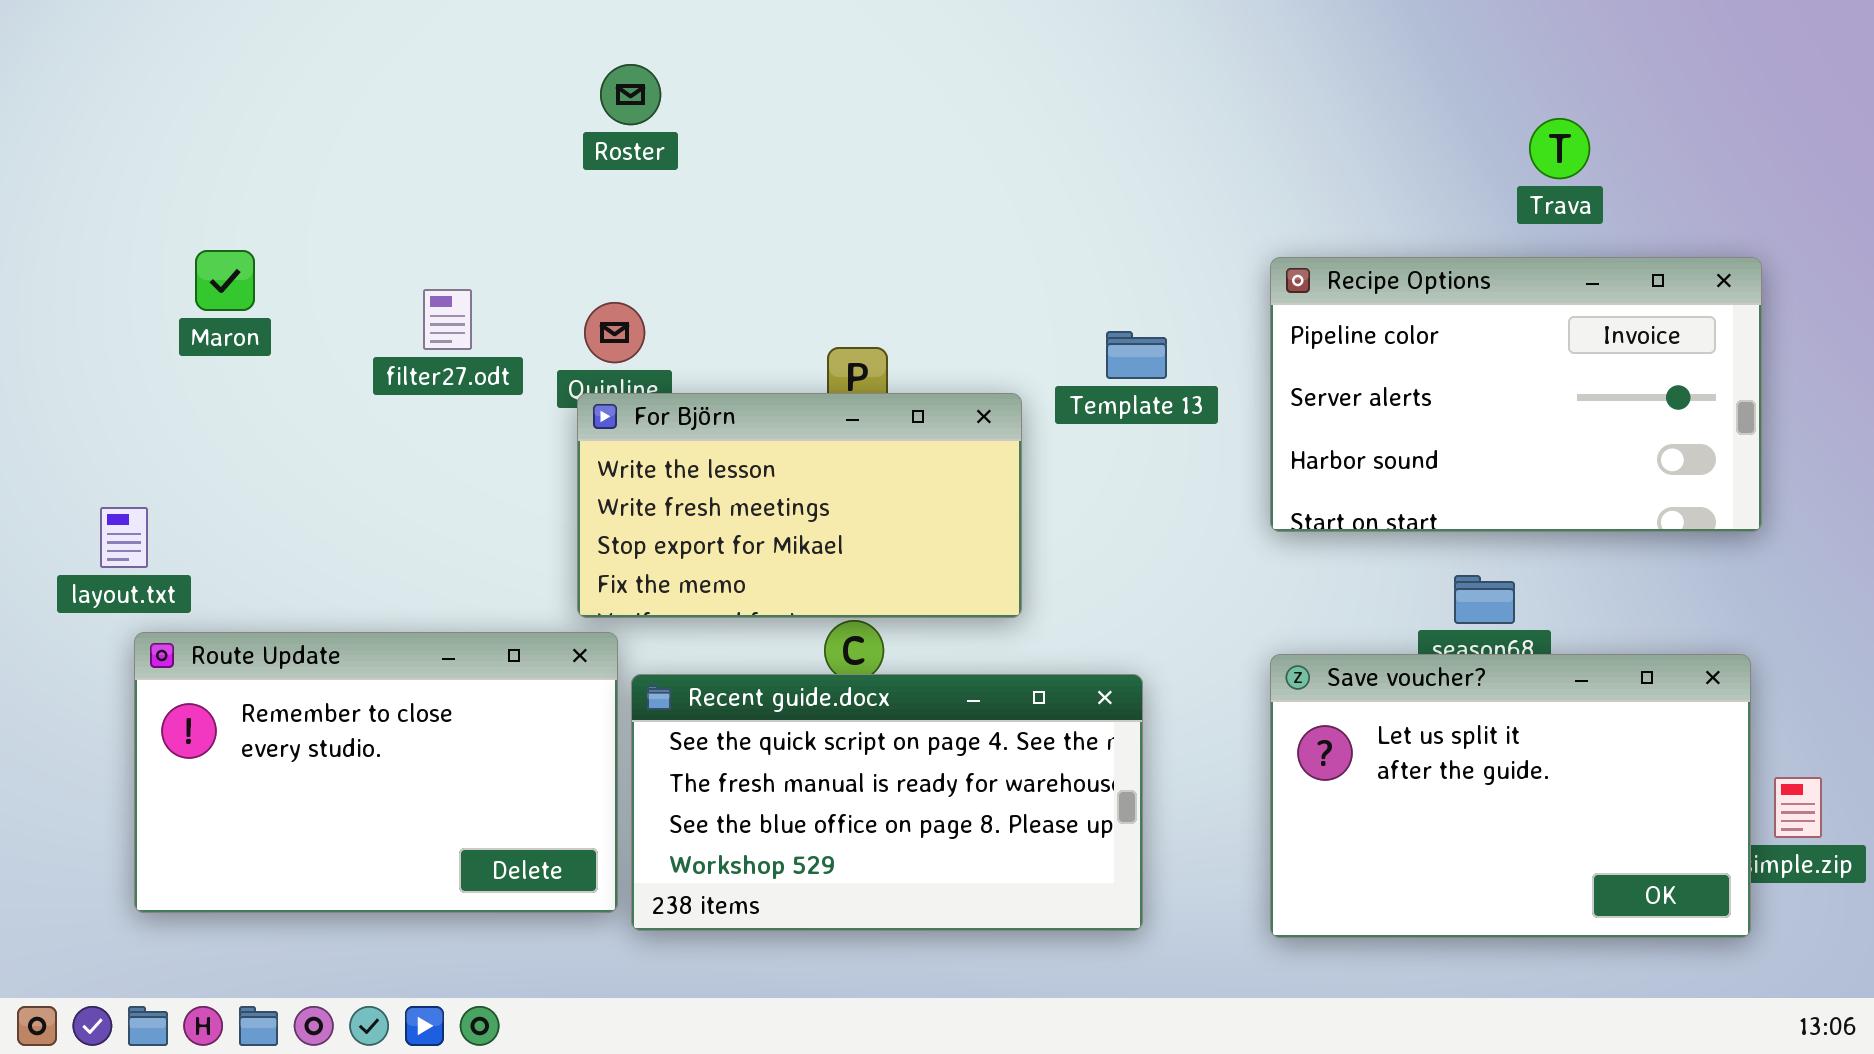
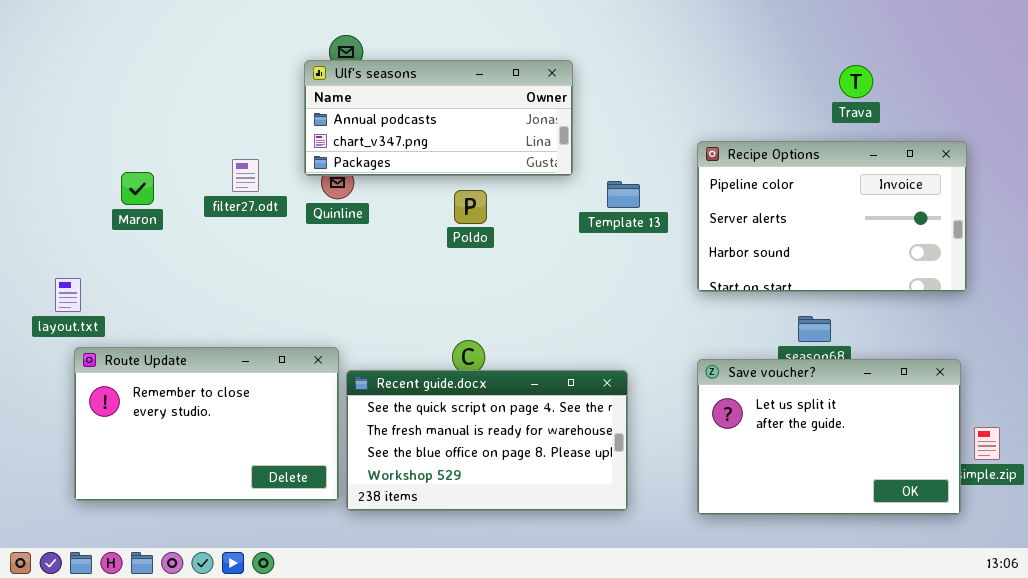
Ulf's seasons: none -> [304,60,573,176], opened
Maron: [195,250,255,311] -> [121,172,154,205], moved
For Björn: [577,393,1022,618] -> none, closed

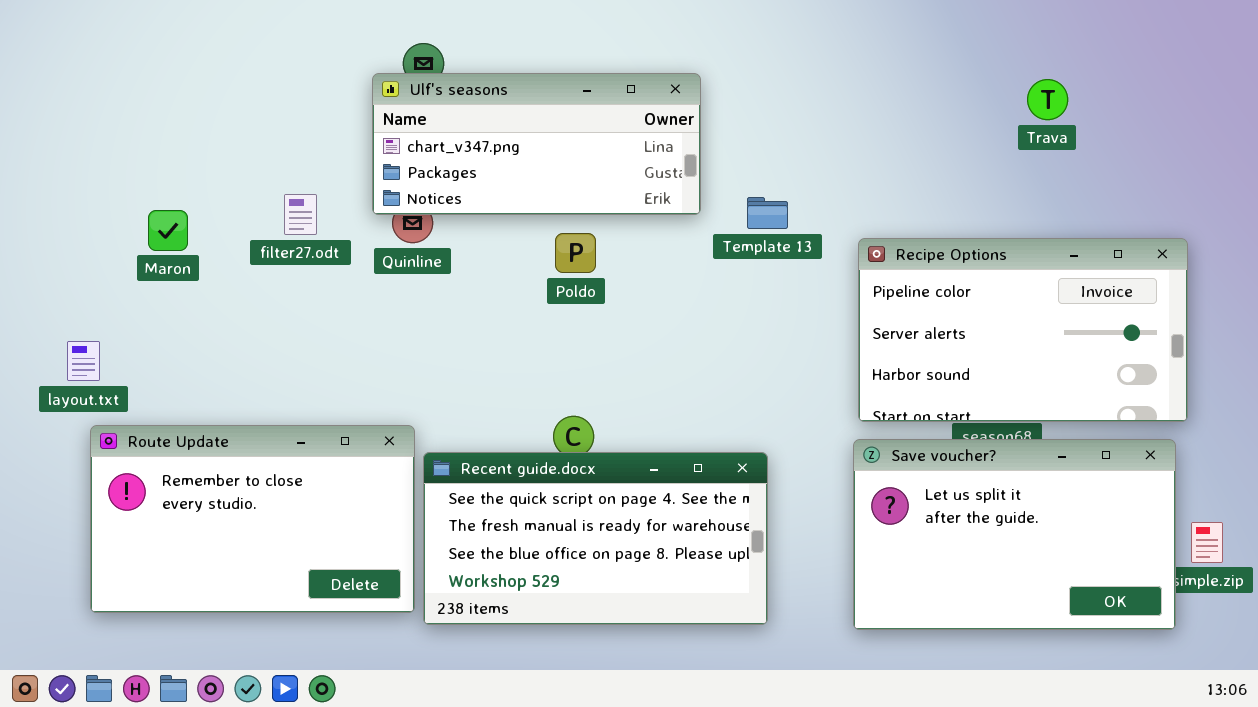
Ulf's seasons: [304,60,573,176] -> [372,73,701,215], scrolled down 1 row
Recipe Options: [697,141,967,292] -> [858,238,1188,422], moved
Template 13: [607,181,640,208] -> [747,197,788,229], moved

